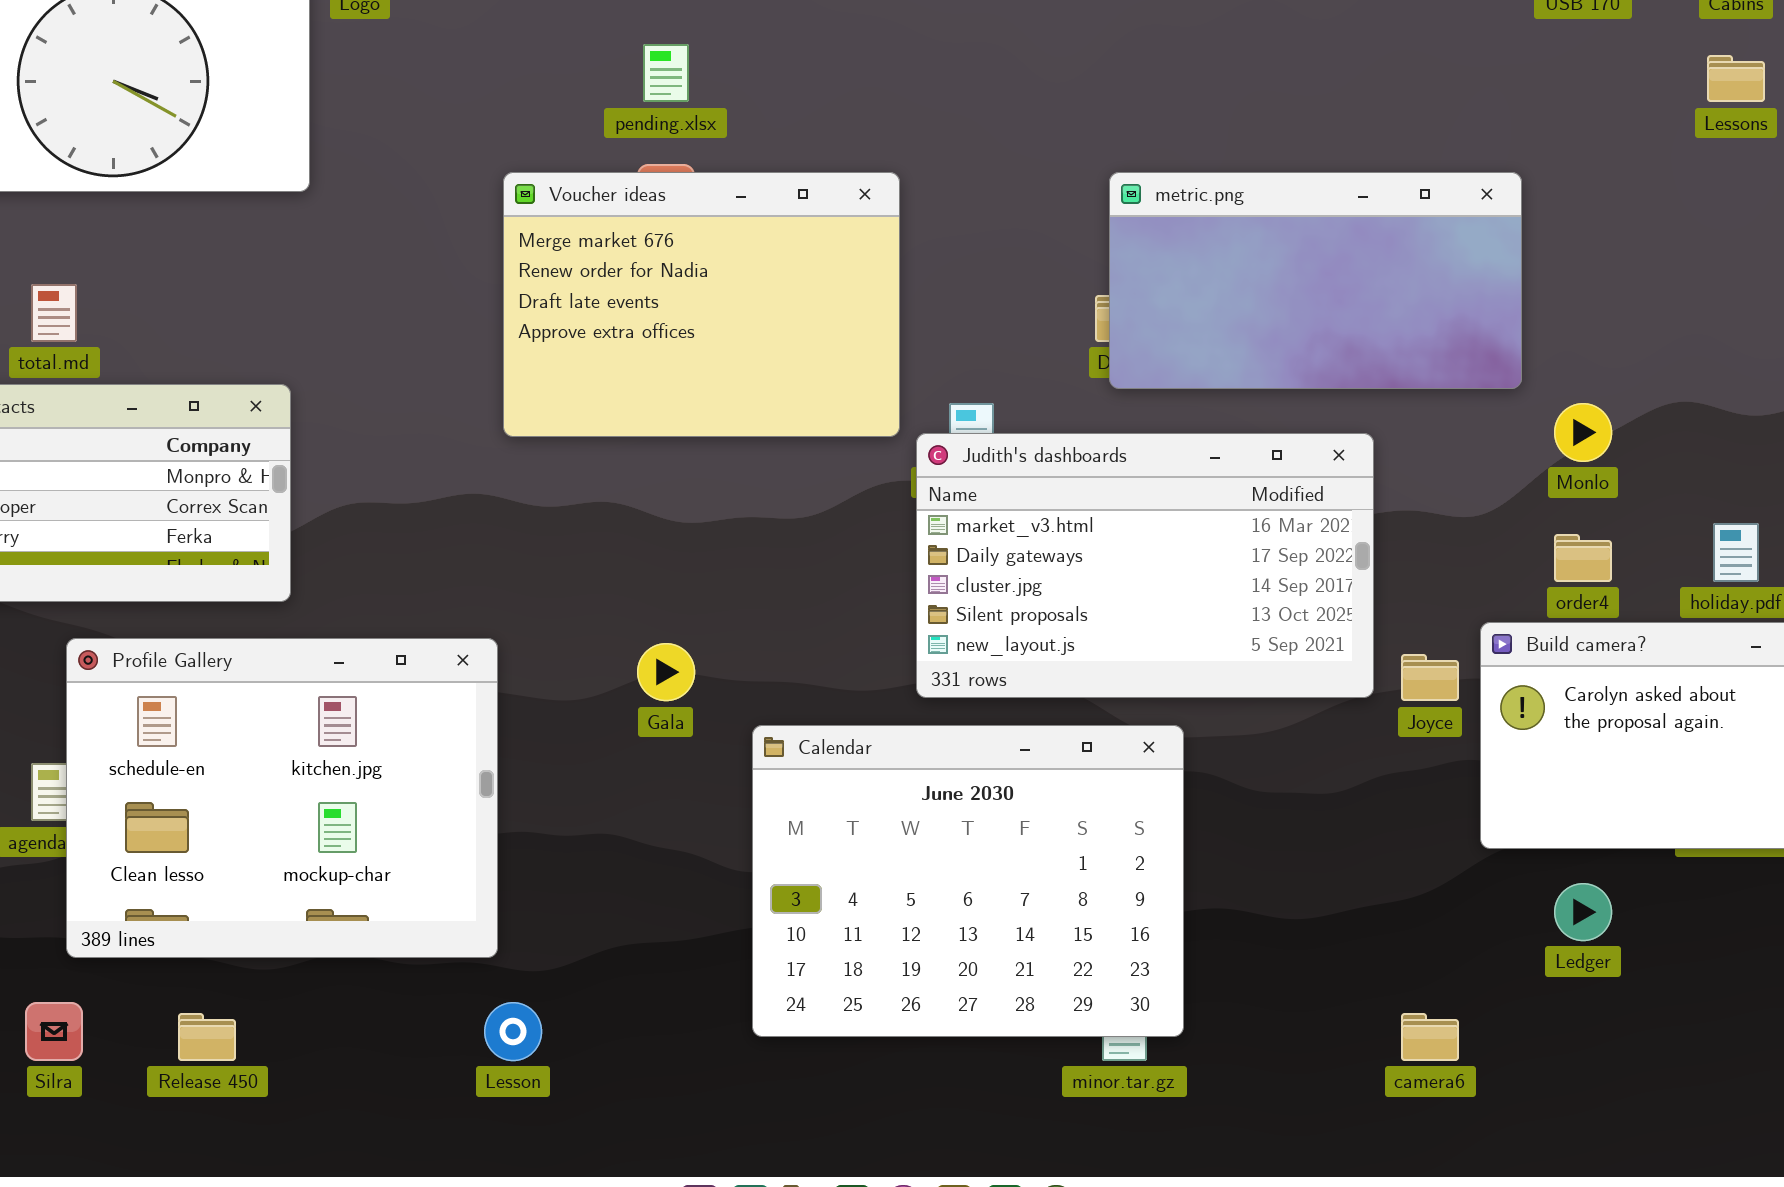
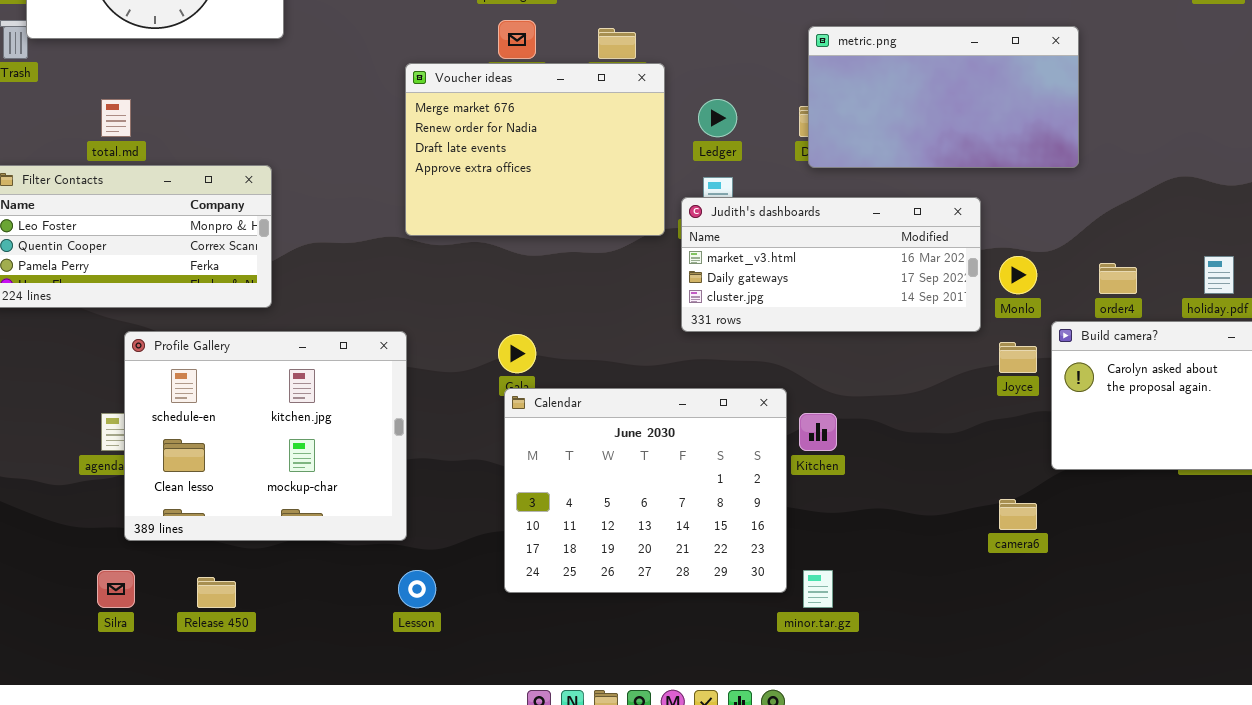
Voucher ideas: [503,172,900,437] -> [405,63,665,236], moved
Monlo: [1554,403,1612,462] -> [999,256,1037,294], moved
Judith's dashboards: [916,433,1374,698] -> [681,197,981,332], resized
Calendar: [752,725,1184,1037] -> [504,388,787,593], moved
Ledger: [1554,883,1612,941] -> [698,99,737,137], moved
camera6: [1401,1013,1459,1061] -> [999,499,1037,530], moved

